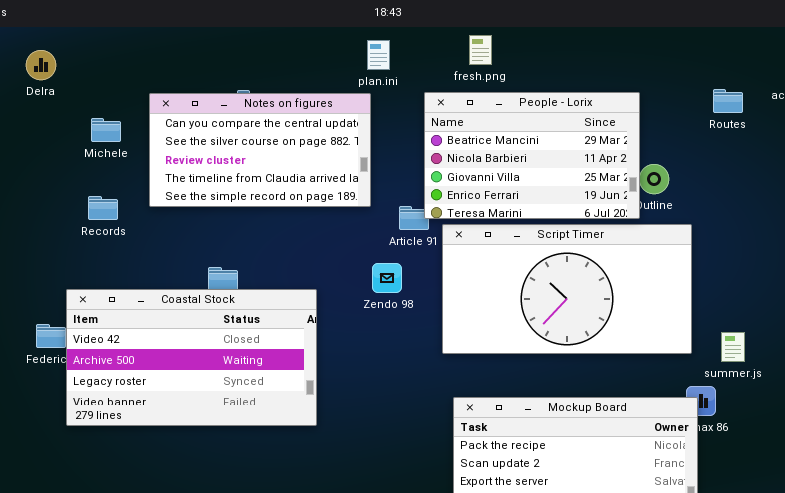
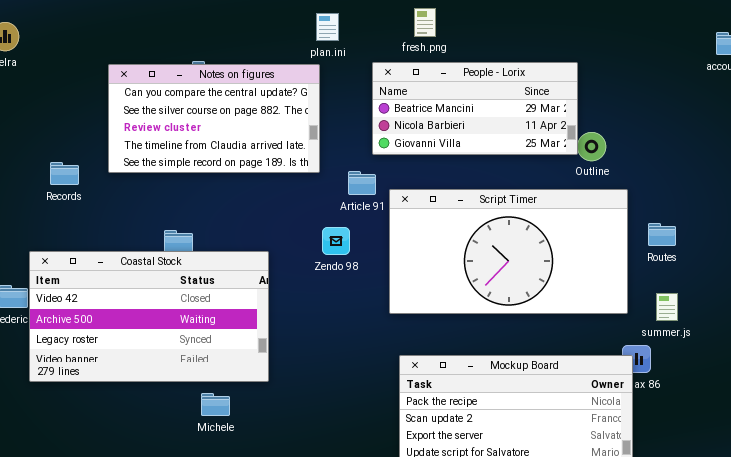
Routes: [713,89,743,113] -> [648,223,676,246], moved
People - Lorix: [424,92,640,219] -> [372,62,578,155], resized
Michele: [91,118,121,142] -> [201,393,230,416], moved

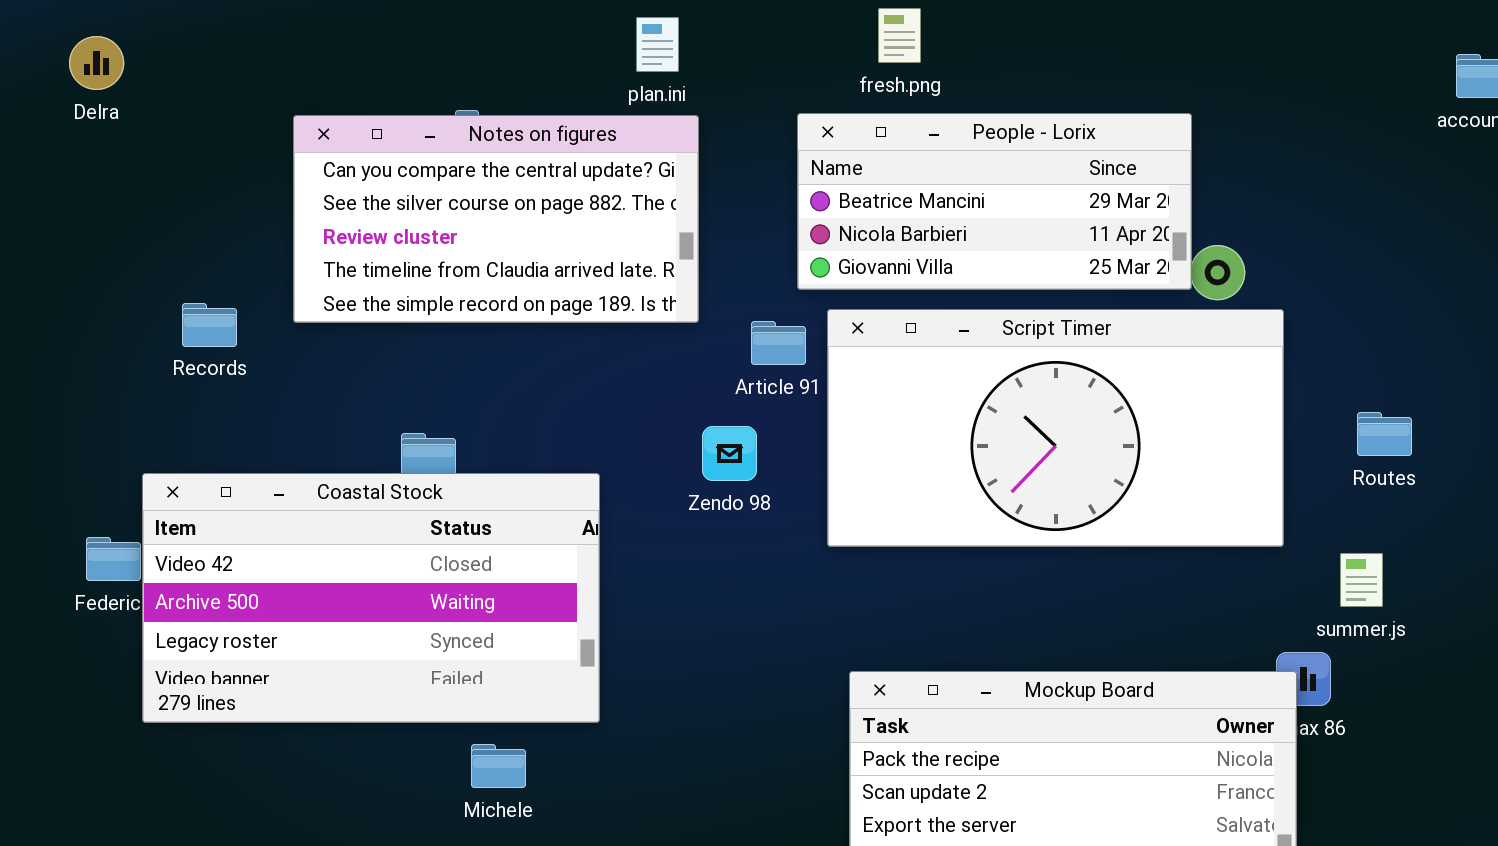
plan.ini: [316,13,339,41] -> [636,17,679,72], moved
Script Timer: [389,189,628,314] -> [827,309,1284,547], moved
Routes: [648,223,676,246] -> [1357,412,1412,456], moved

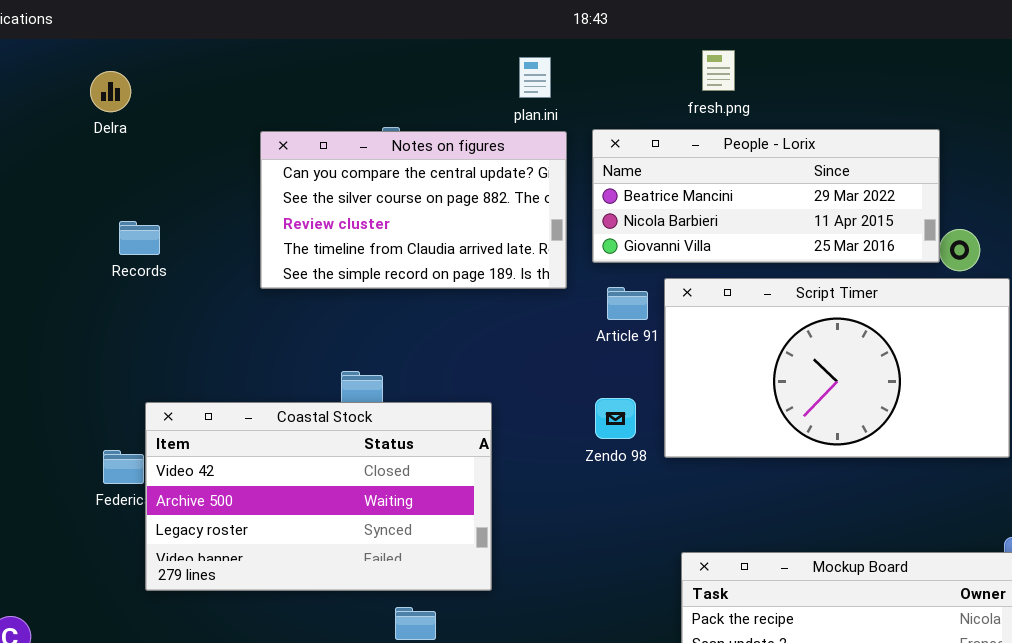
People - Lorix: [797,113,1192,290] -> [592,129,940,263], resized
Records: [182,303,237,347] -> [119,221,160,255], moved
Zendo 98: [702,426,757,481] -> [595,398,636,439], moved

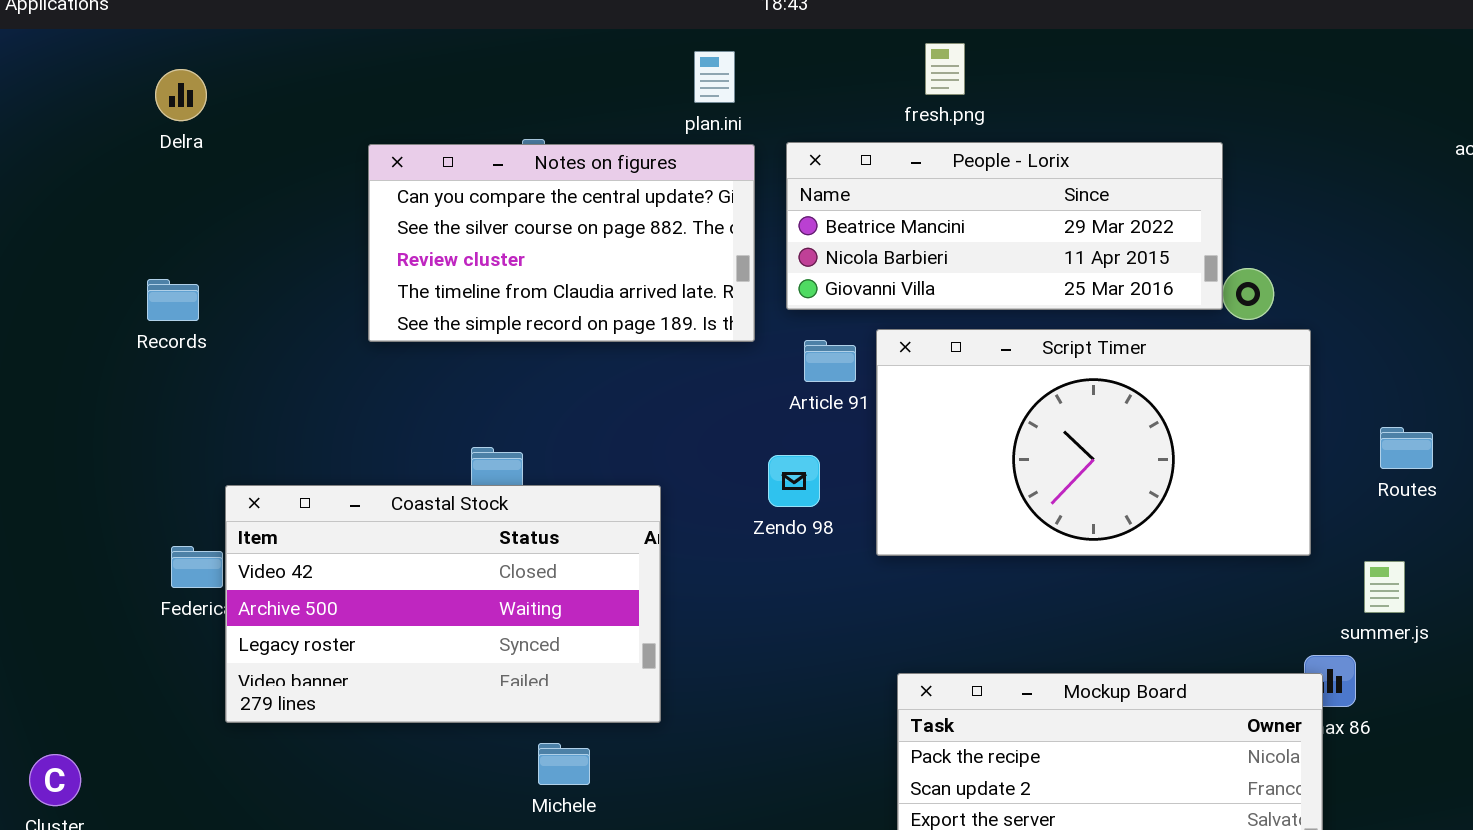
Records: [119,221,160,255] -> [147,279,199,321], moved
Zendo 98: [595,398,636,439] -> [768,455,820,507], moved

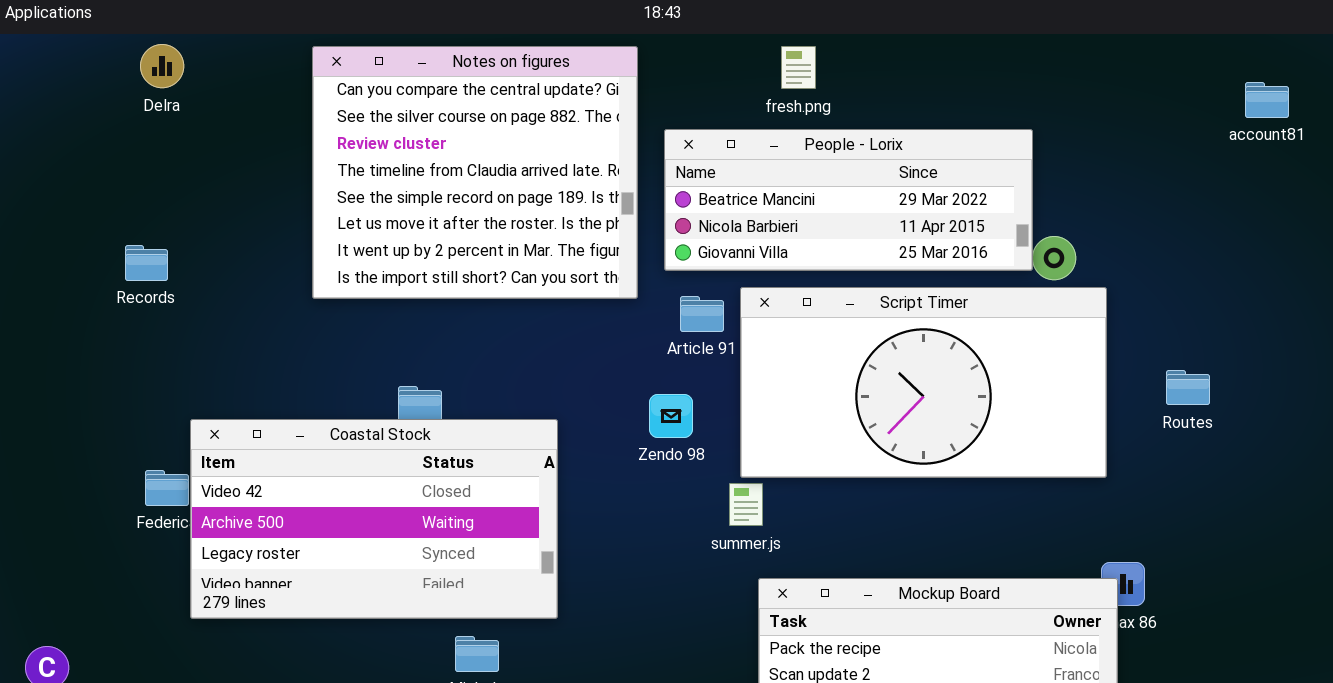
Delra: [155,69,207,121] -> [140,44,184,88], moved
Notes on figures: [368,144,755,342] -> [312,46,638,299], resized
summer.js: [1364,561,1405,613] -> [729,483,763,526], moved

